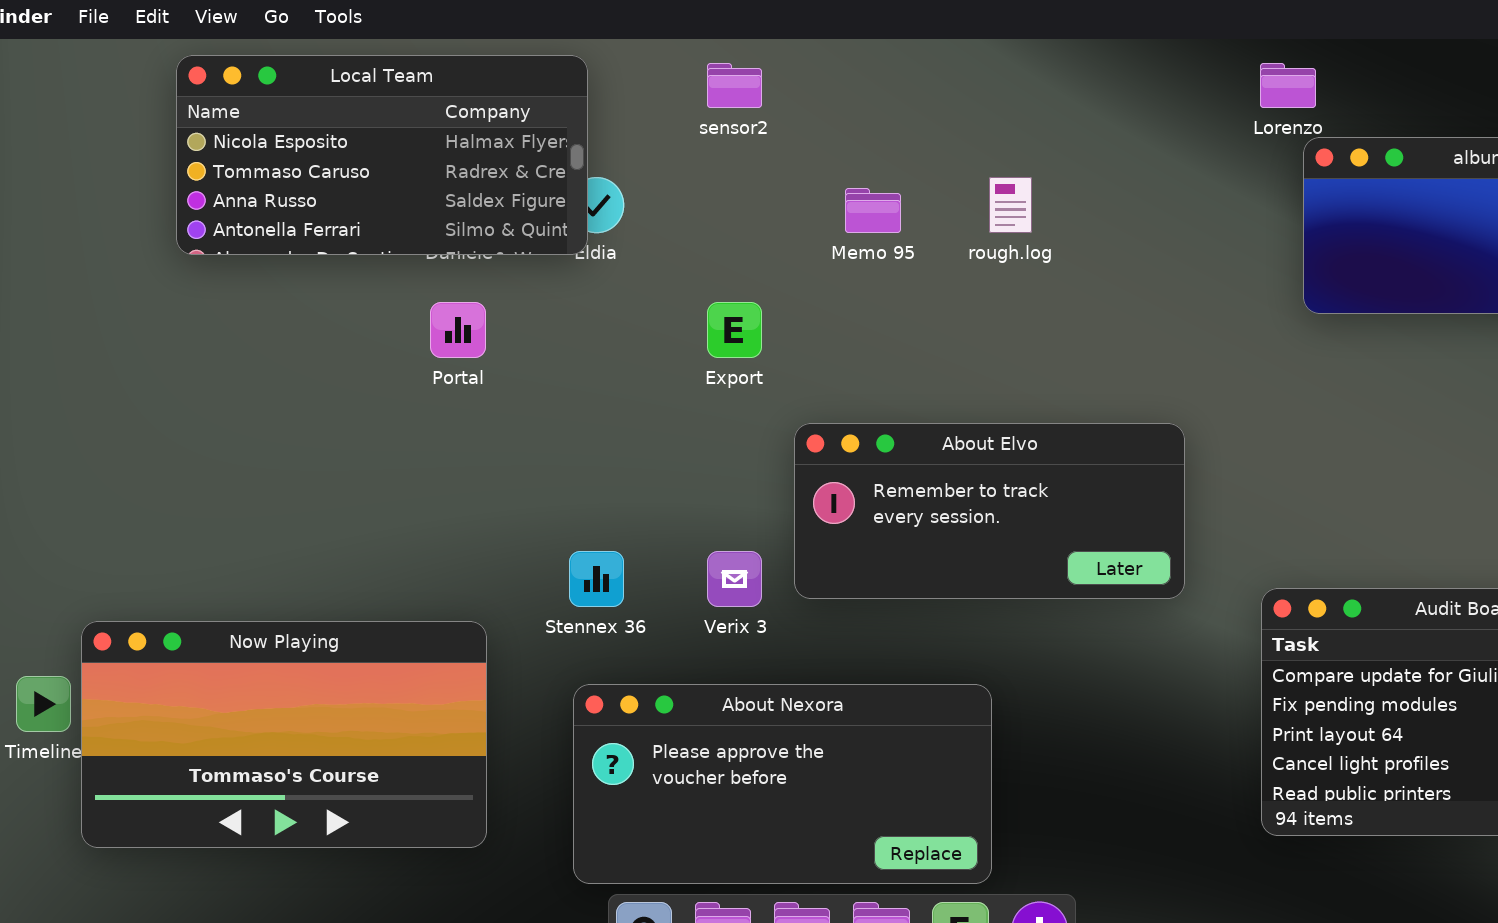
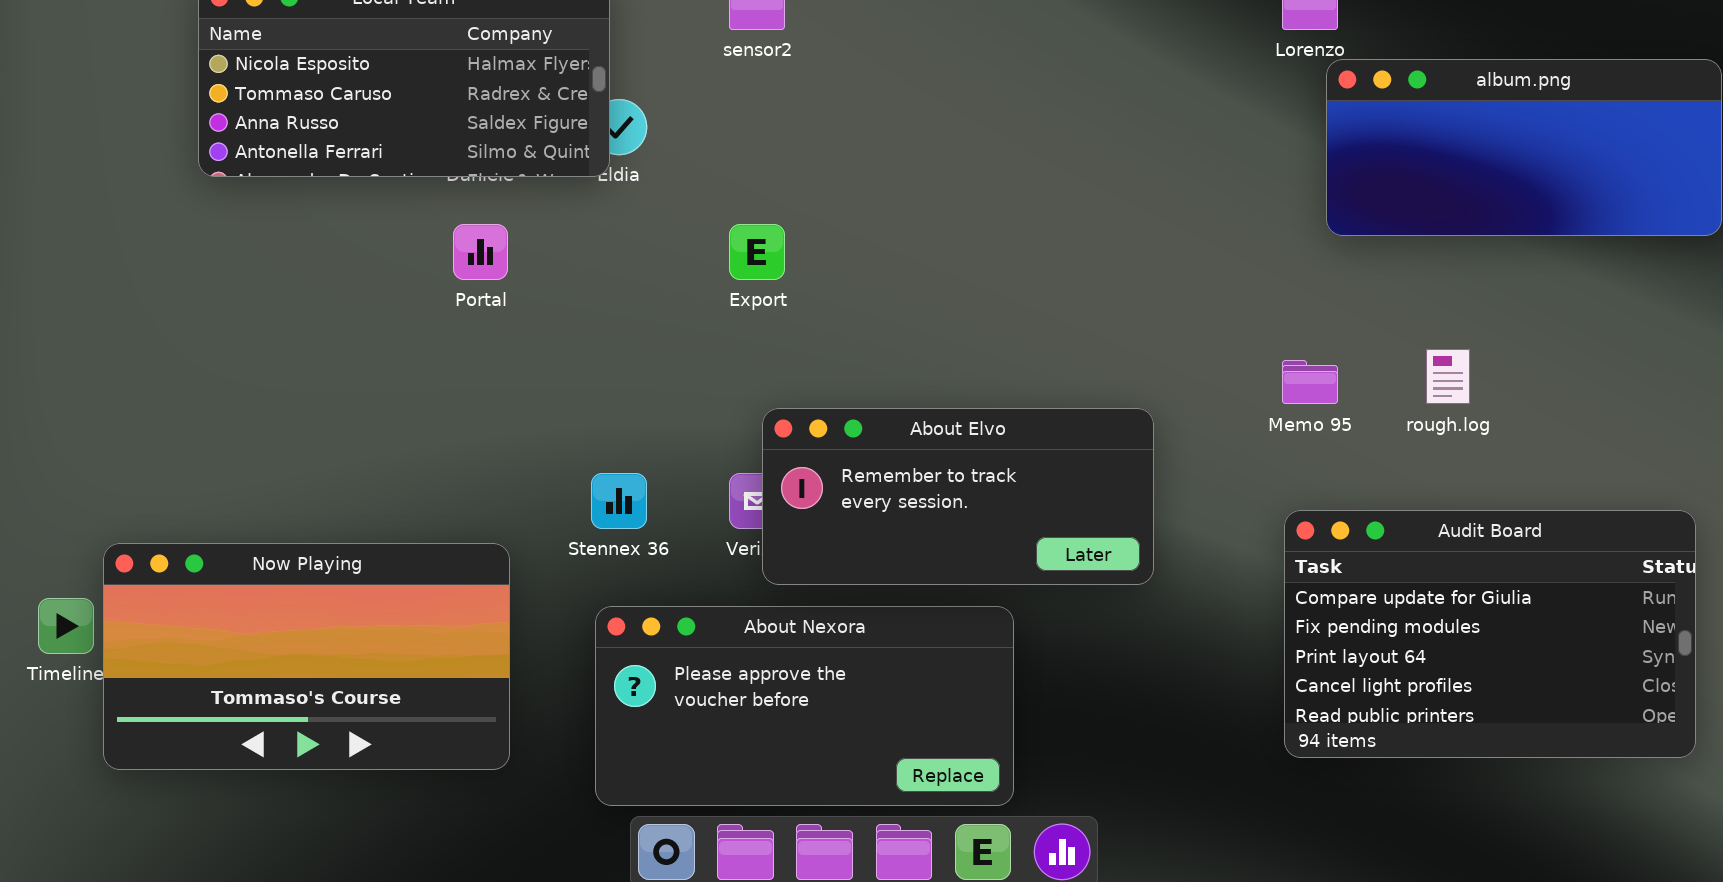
rough.log: [989,177,1032,233] -> [1426,349,1470,404], moved
Memo 95: [845,188,901,233] -> [1282,360,1338,404], moved
About Elvo: [794,423,1185,599] -> [762,408,1154,585], moved

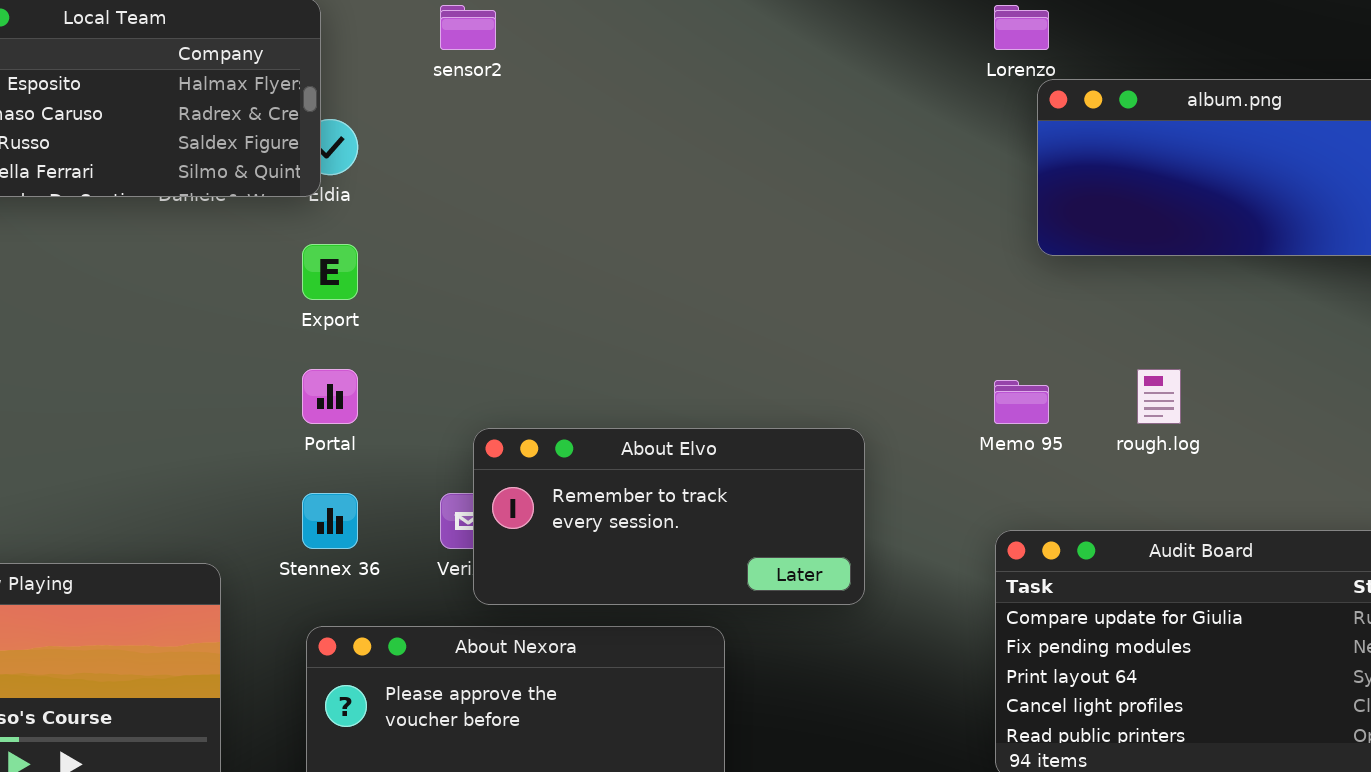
Portal: [453,224,508,280] -> [302,369,358,424], moved
Export: [729,224,785,280] -> [302,244,358,300], moved

